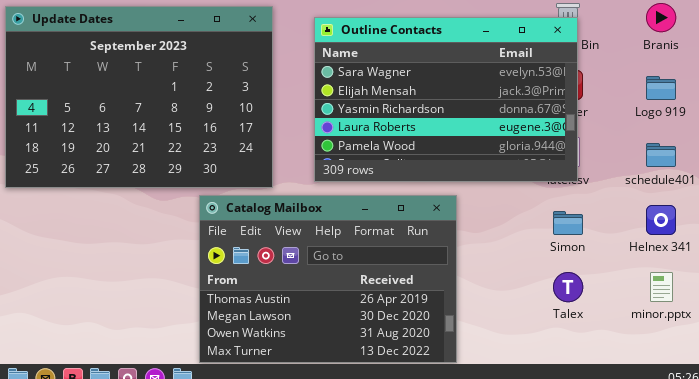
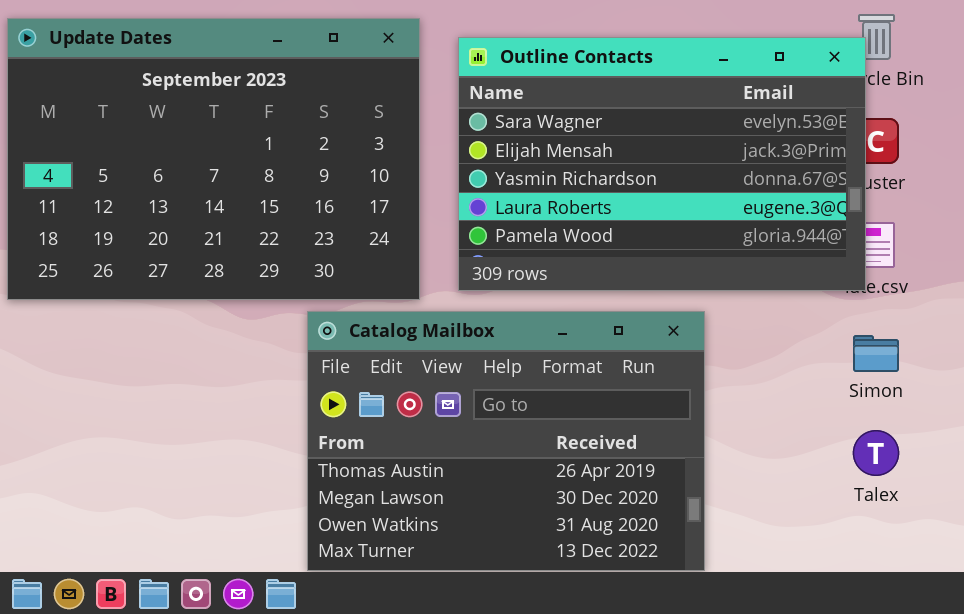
Outline Contacts: [314,17,578,182] -> [458,37,866,291], moved

